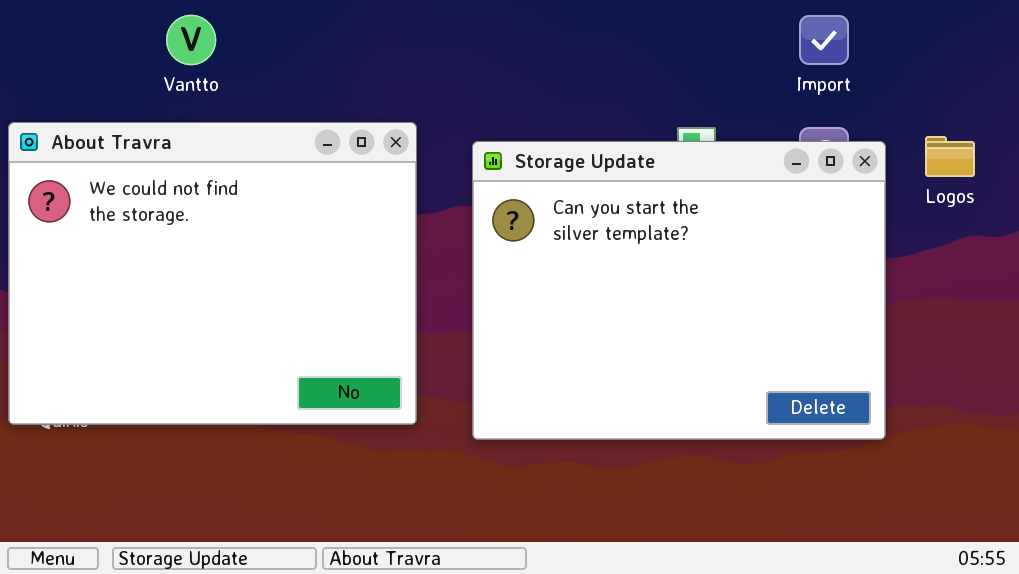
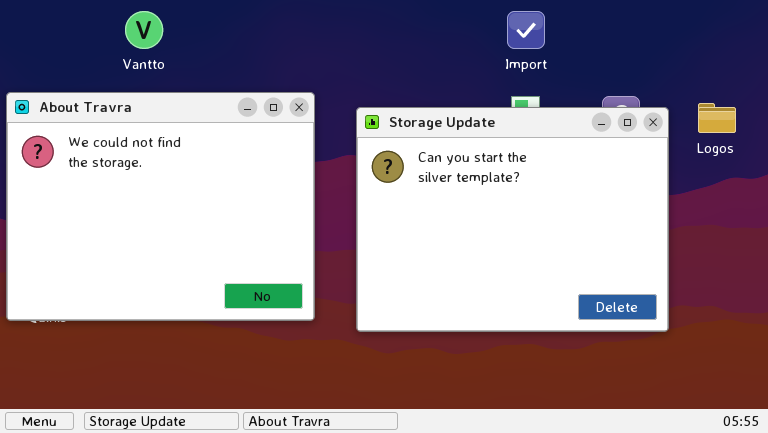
Import: [799,15,849,65] -> [507,11,545,49], moved

